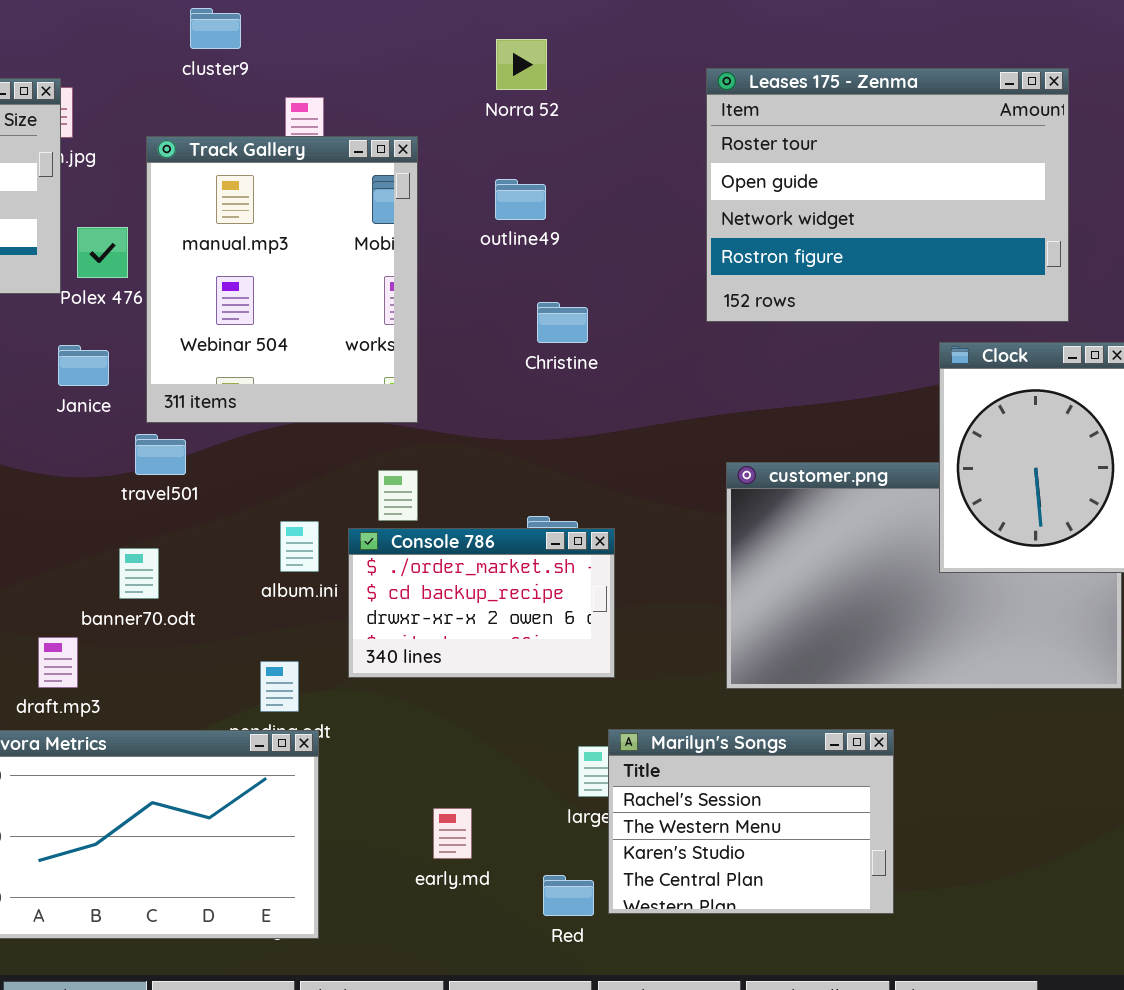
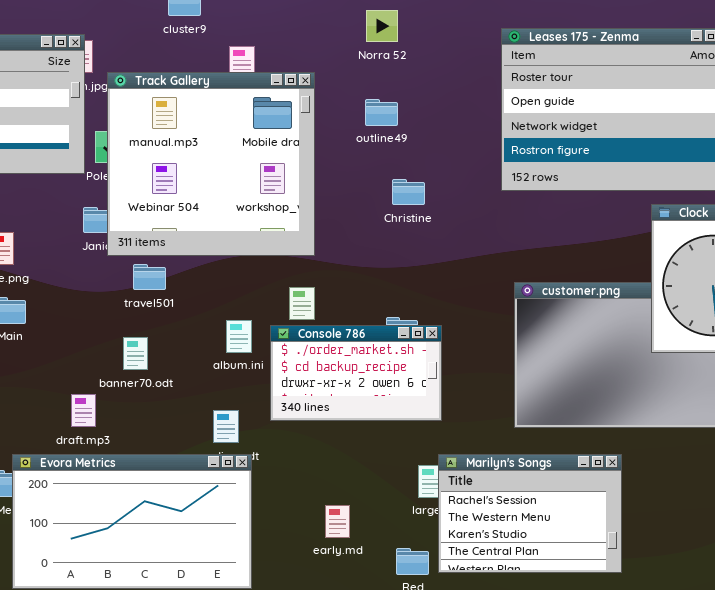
Track Gallery: [146,136,418,423] -> [107,72,315,256], resized

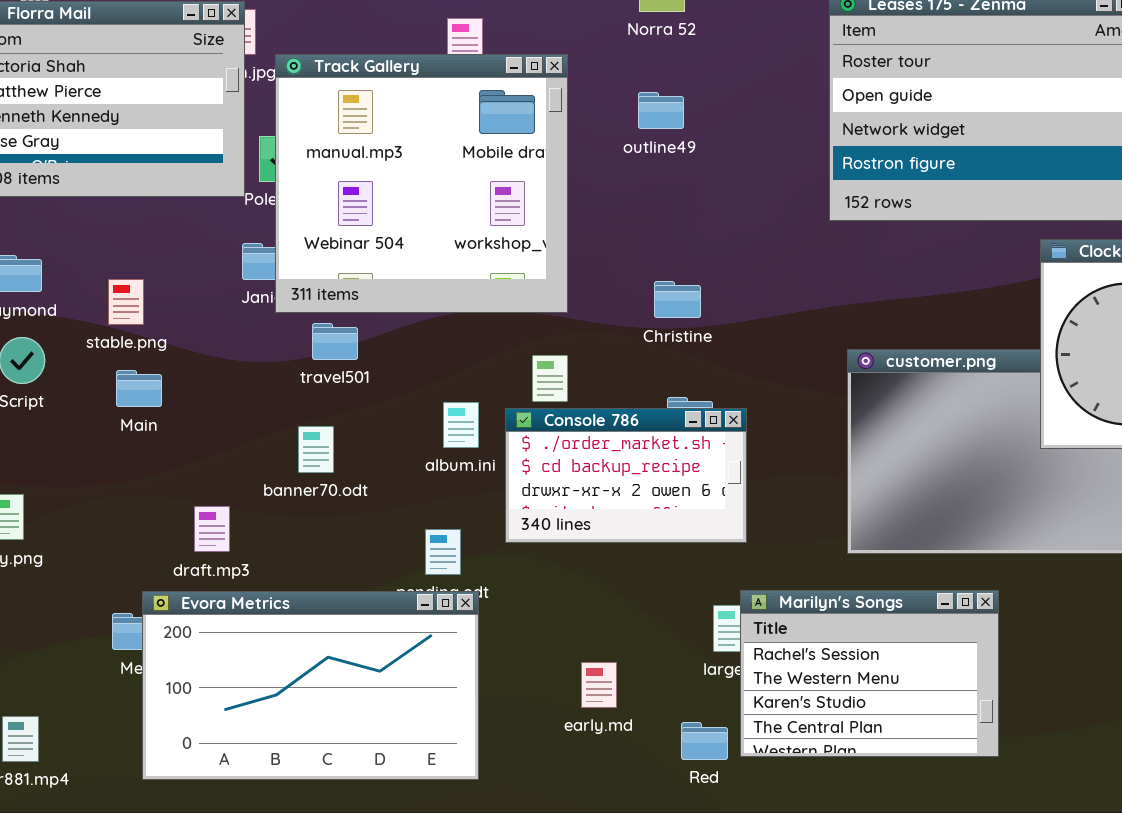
Christine: [392,179,425,205] -> [654,281,701,318], moved
draft.mp3: [71,394,96,427] -> [194,506,230,552], moved

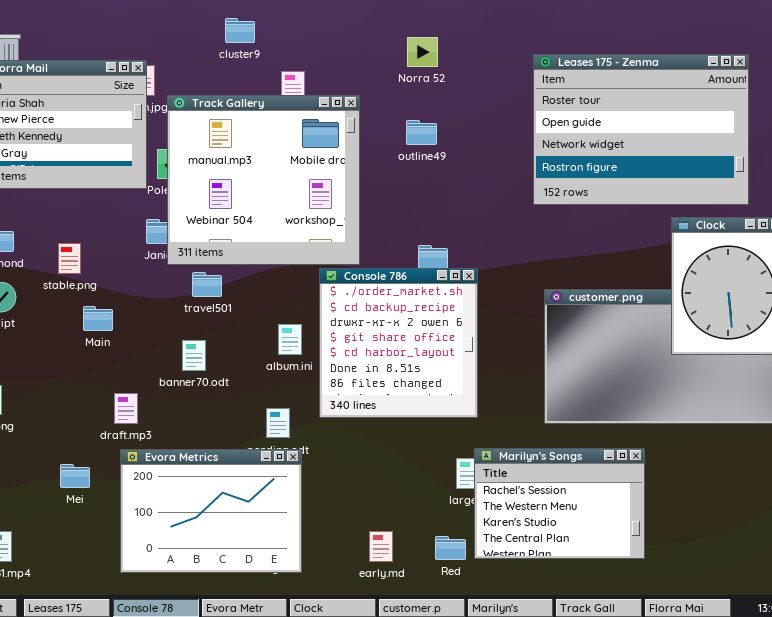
Main: [116,370,162,407] -> [83,306,113,331], moved
Console 786: [505,408,747,543] -> [319,268,478,418], resized
Evora Metrics: [142,591,479,780] -> [120,449,302,573], resized
early.md: [581,662,617,708] -> [369,531,393,562], moved

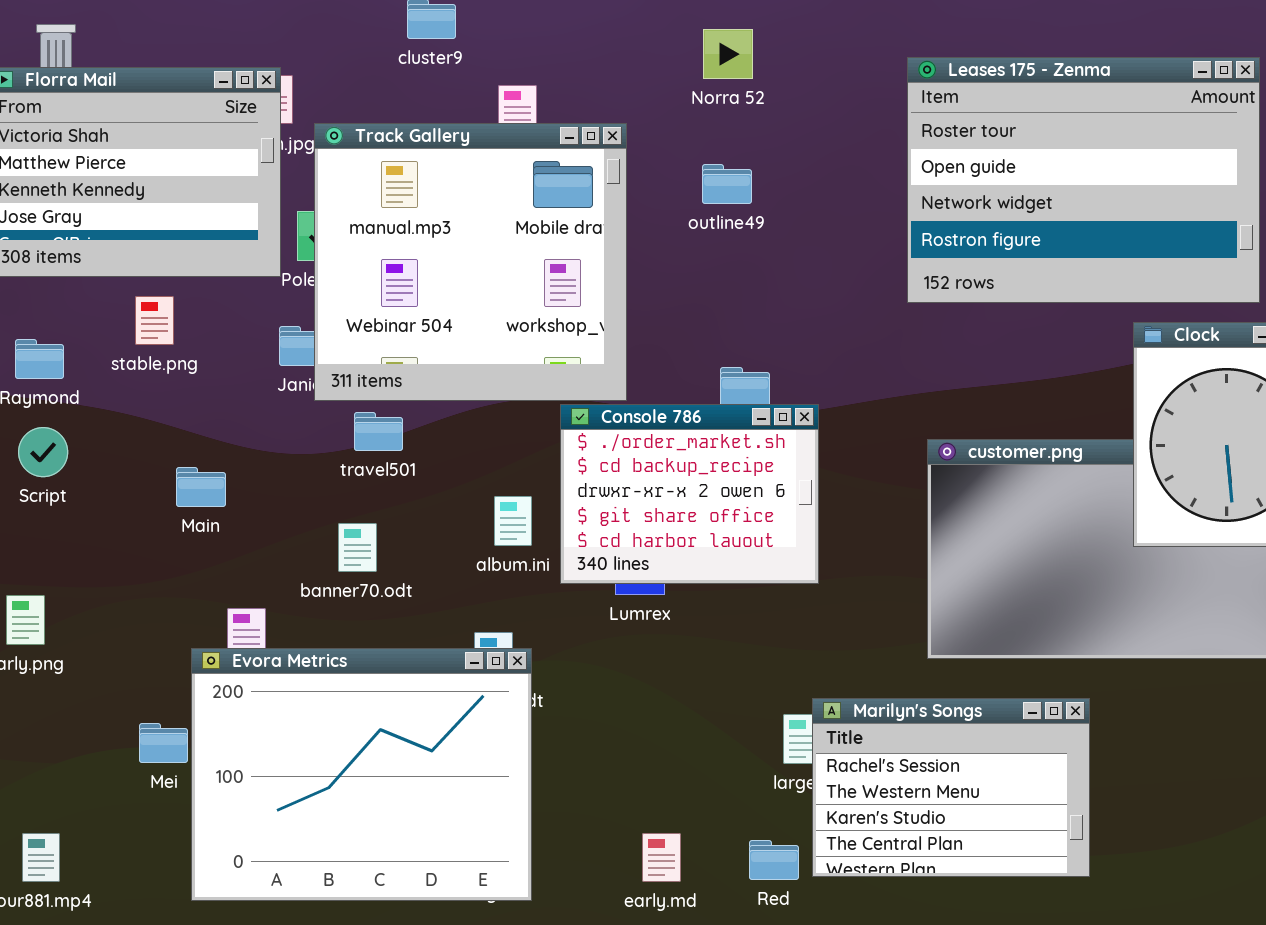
stable.png: [58,243,81,274] -> [135,296,174,345], moved
Console 786: [319,268,478,418] -> [560,404,819,584], resized
Evora Metrics: [120,449,302,573] -> [191,648,532,901], resized

